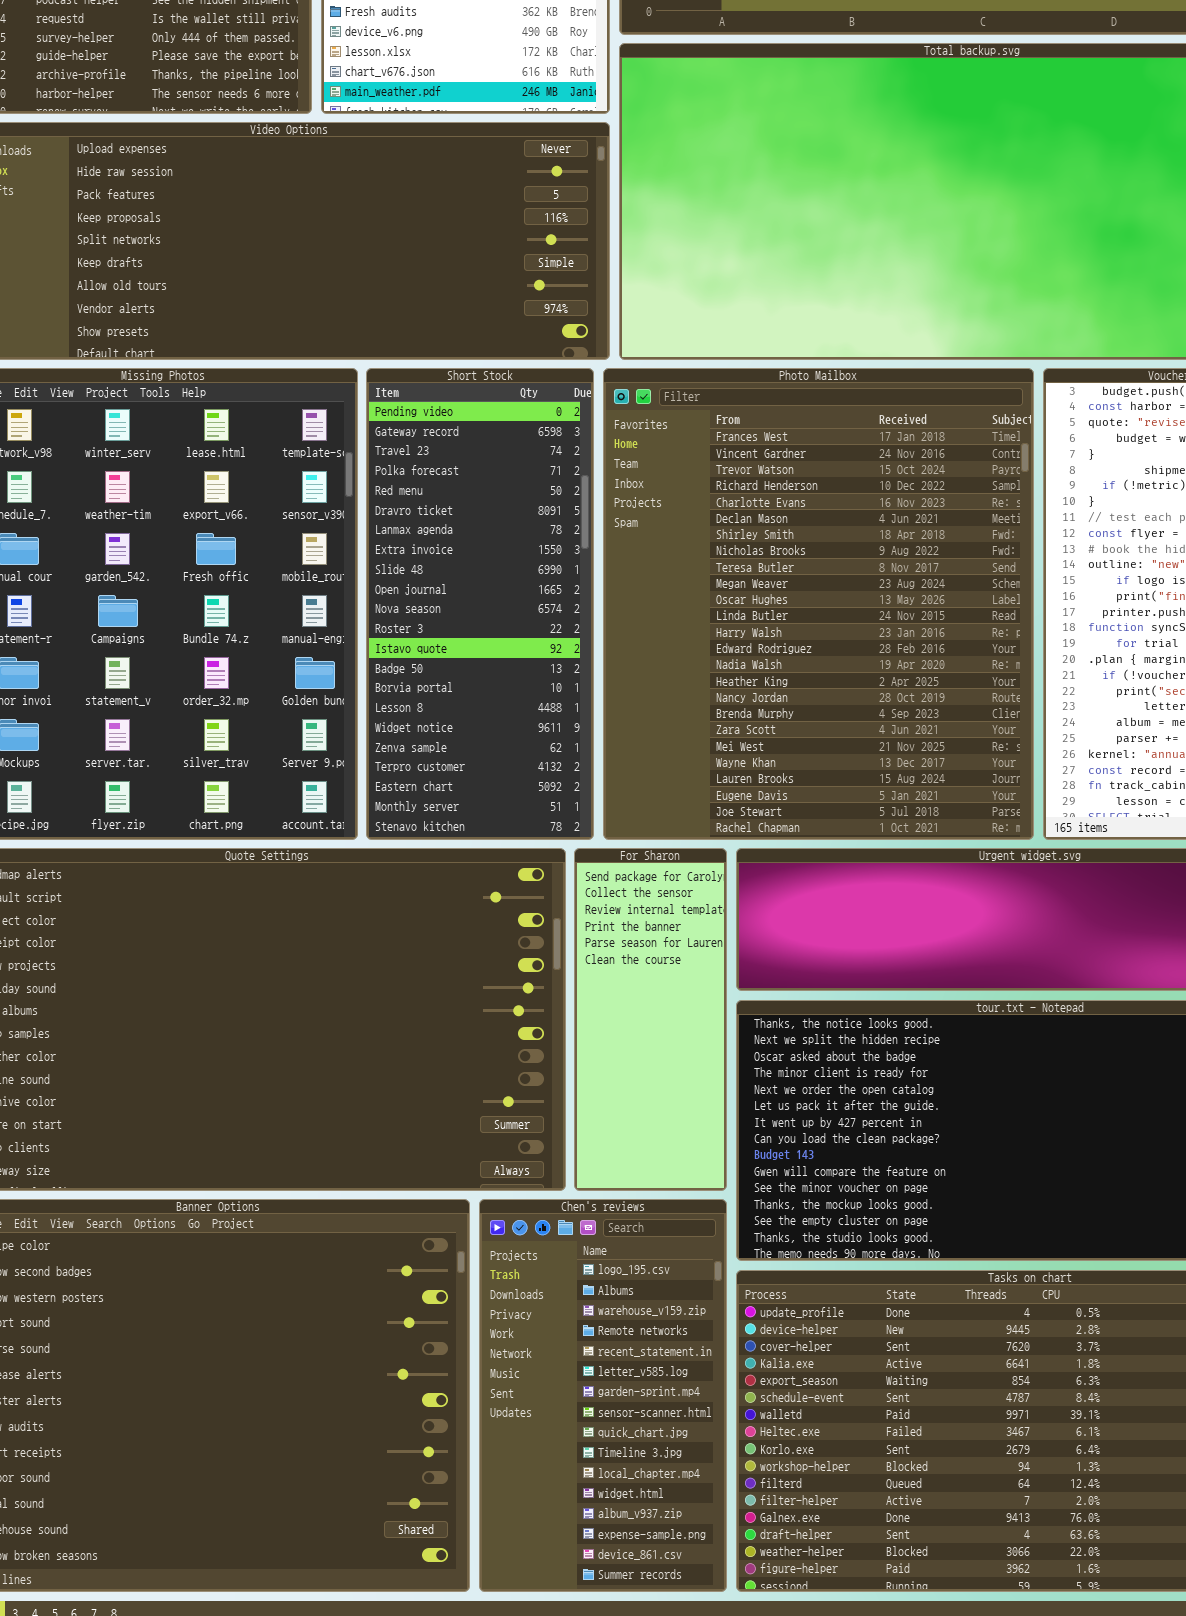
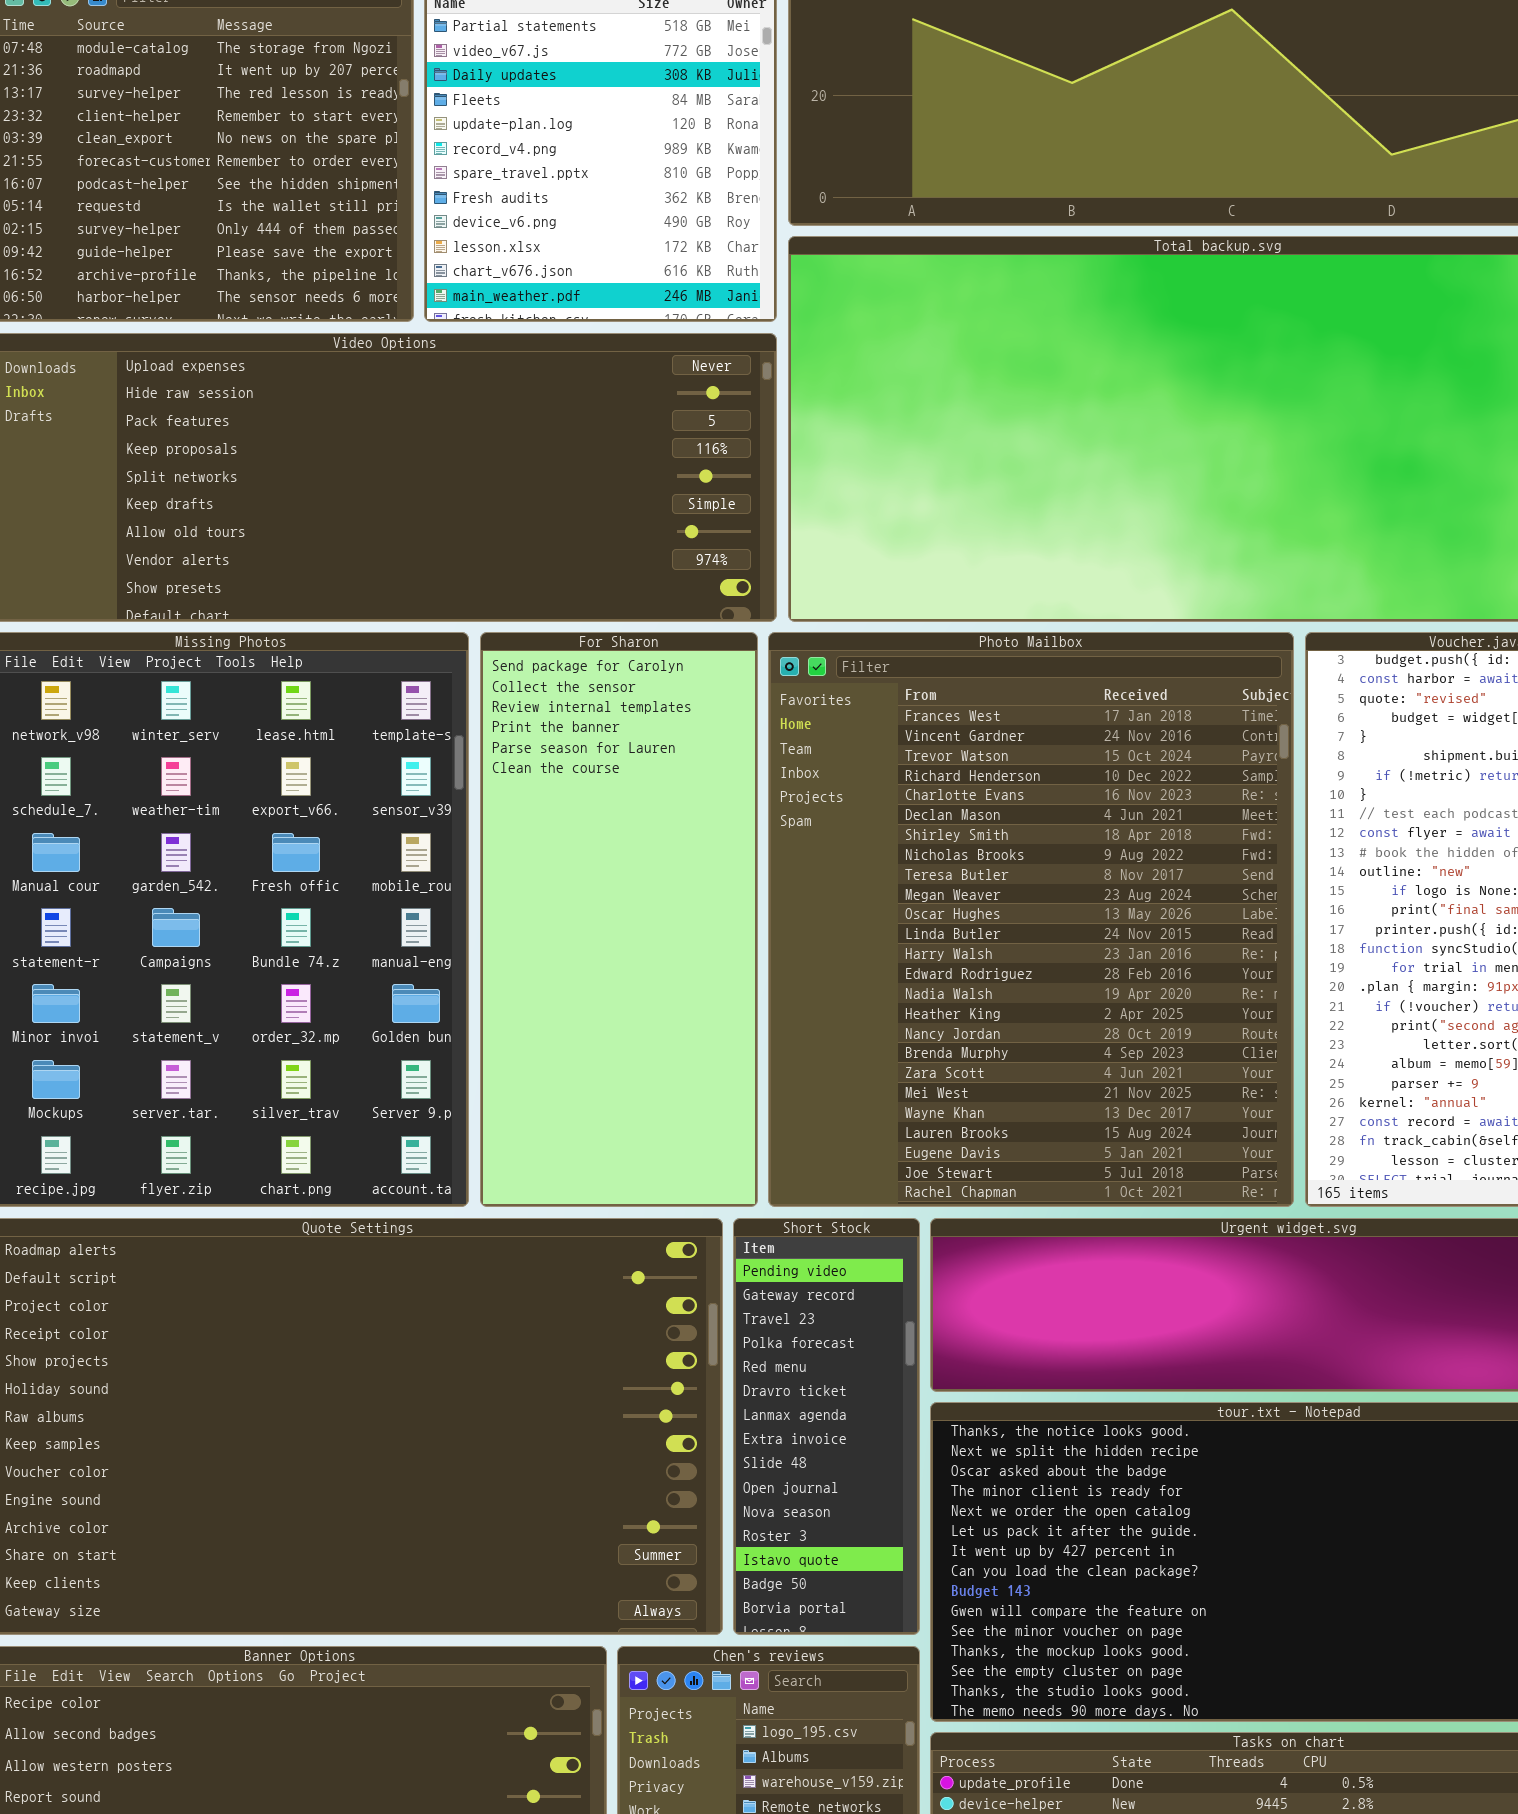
Short Stock: [366,368,594,840] -> [733,1218,920,1635], moved, resized
For Sharon: [574,848,727,1191] -> [480,632,758,1207], moved, resized

